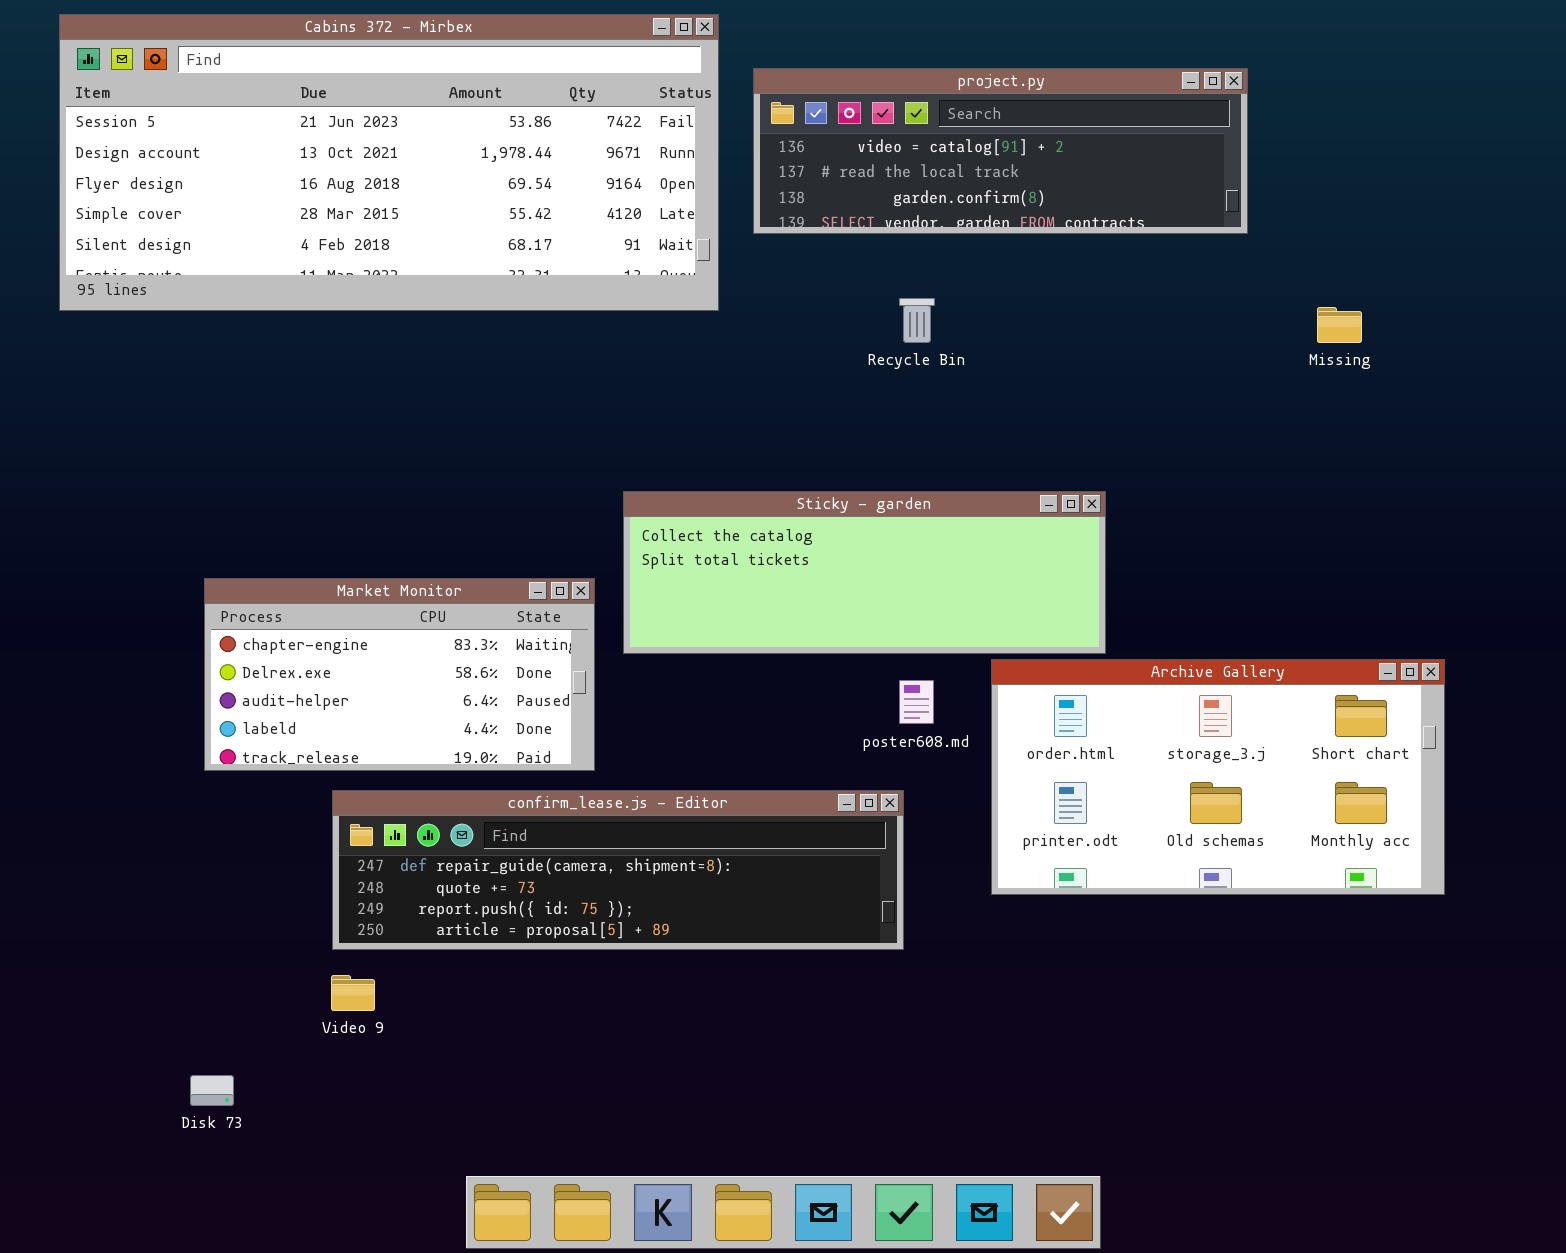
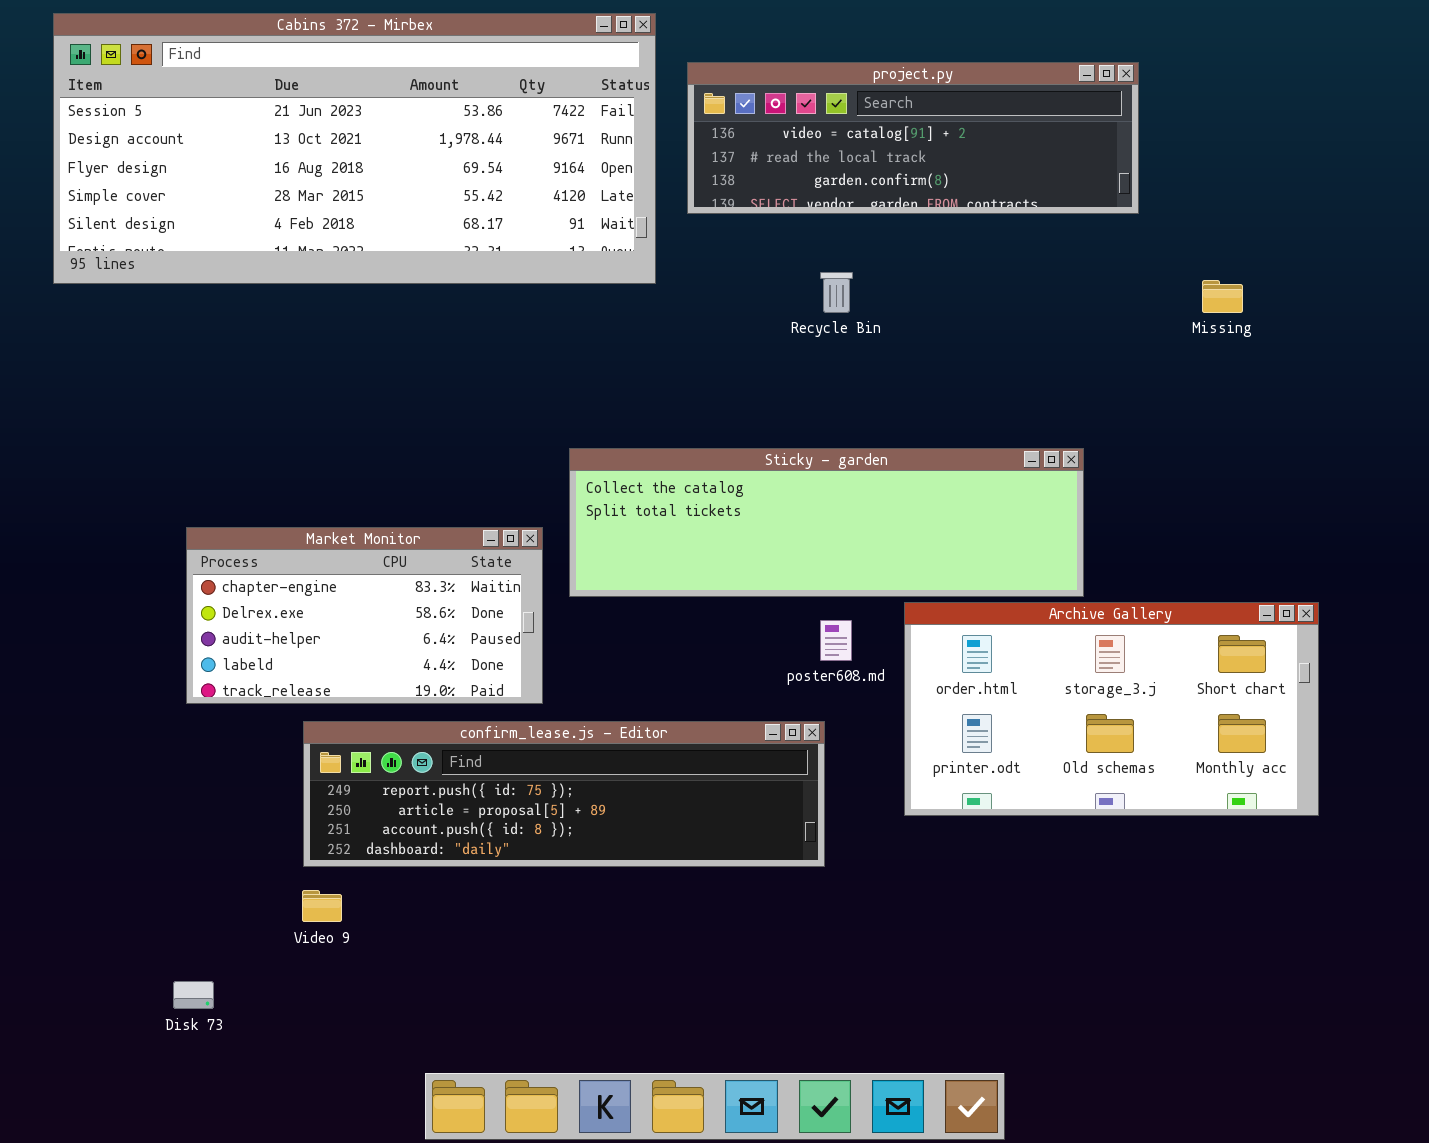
Sticky - garden: [623,491,1106,654] -> [569,448,1084,597], resized
confirm_lease.js - Editor: [332,790,904,950] -> [303,721,825,867], scrolled down 2 rows

